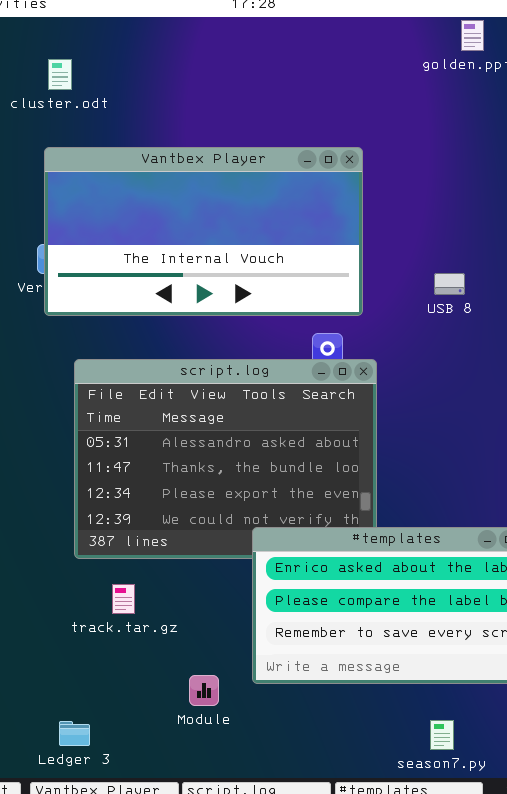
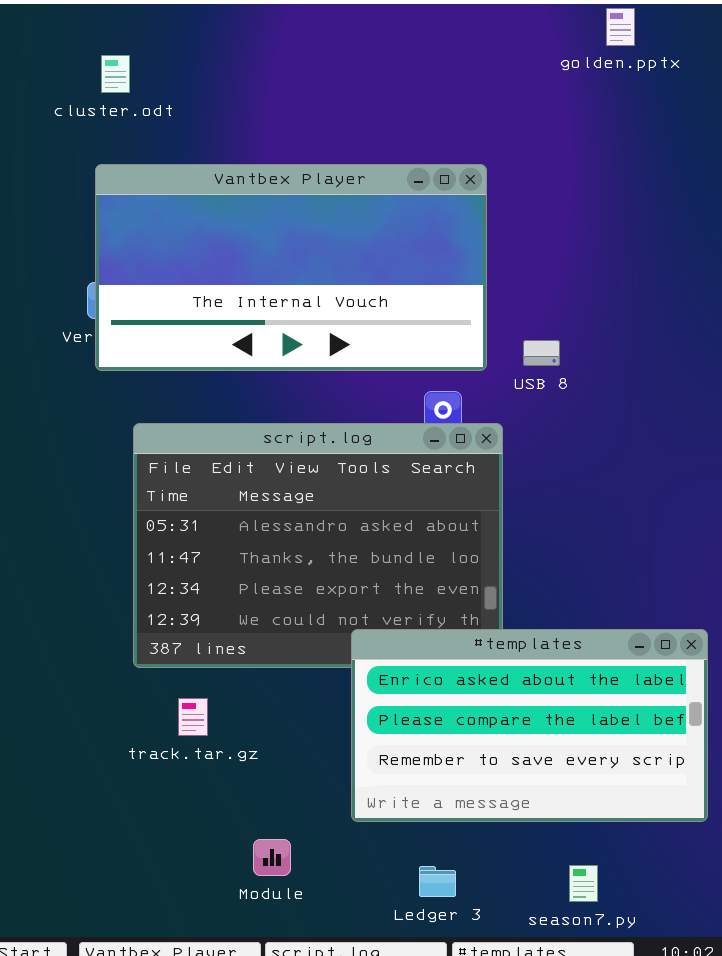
USB 8: [434,273,465,295] -> [523,340,560,366], moved
Module: [189,675,219,706] -> [253,839,291,876], moved
Ledger 3: [59,721,90,746] -> [419,866,456,897], moved

